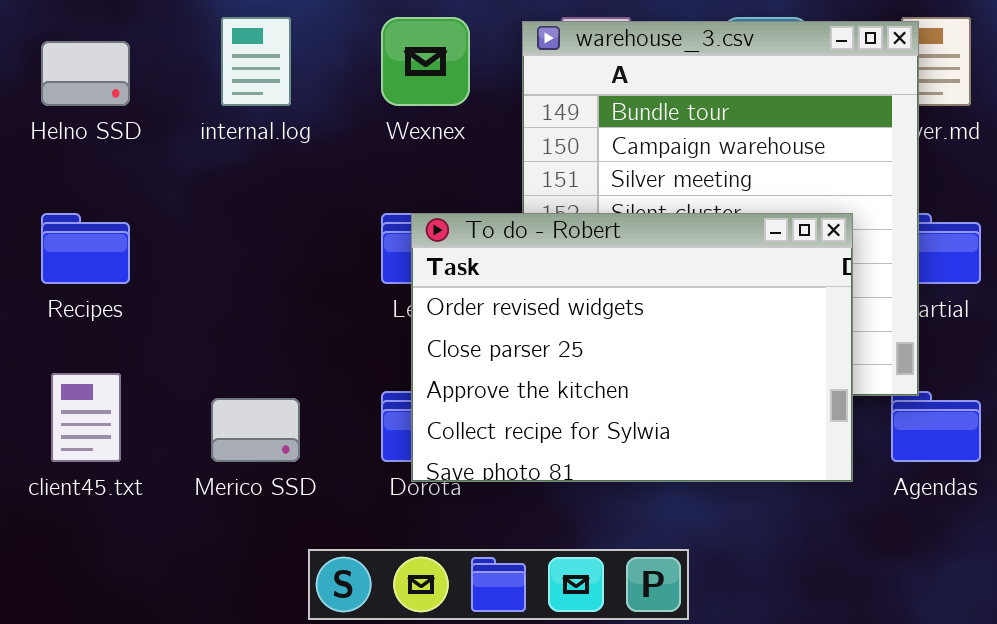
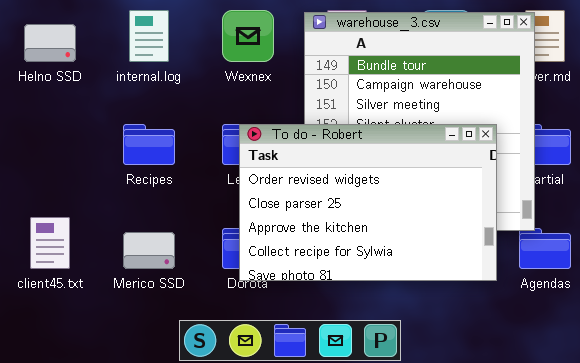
Recipes: [41,213,130,284] -> [123,124,175,165], moved

